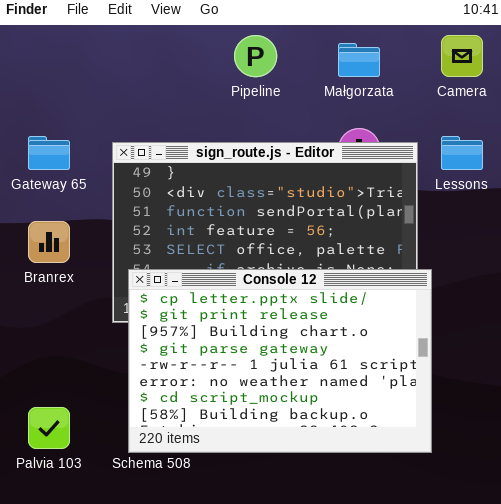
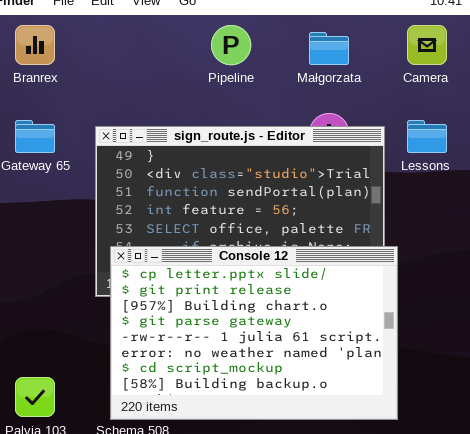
Branrex: [28,221,70,263] -> [15,25,55,65], moved

